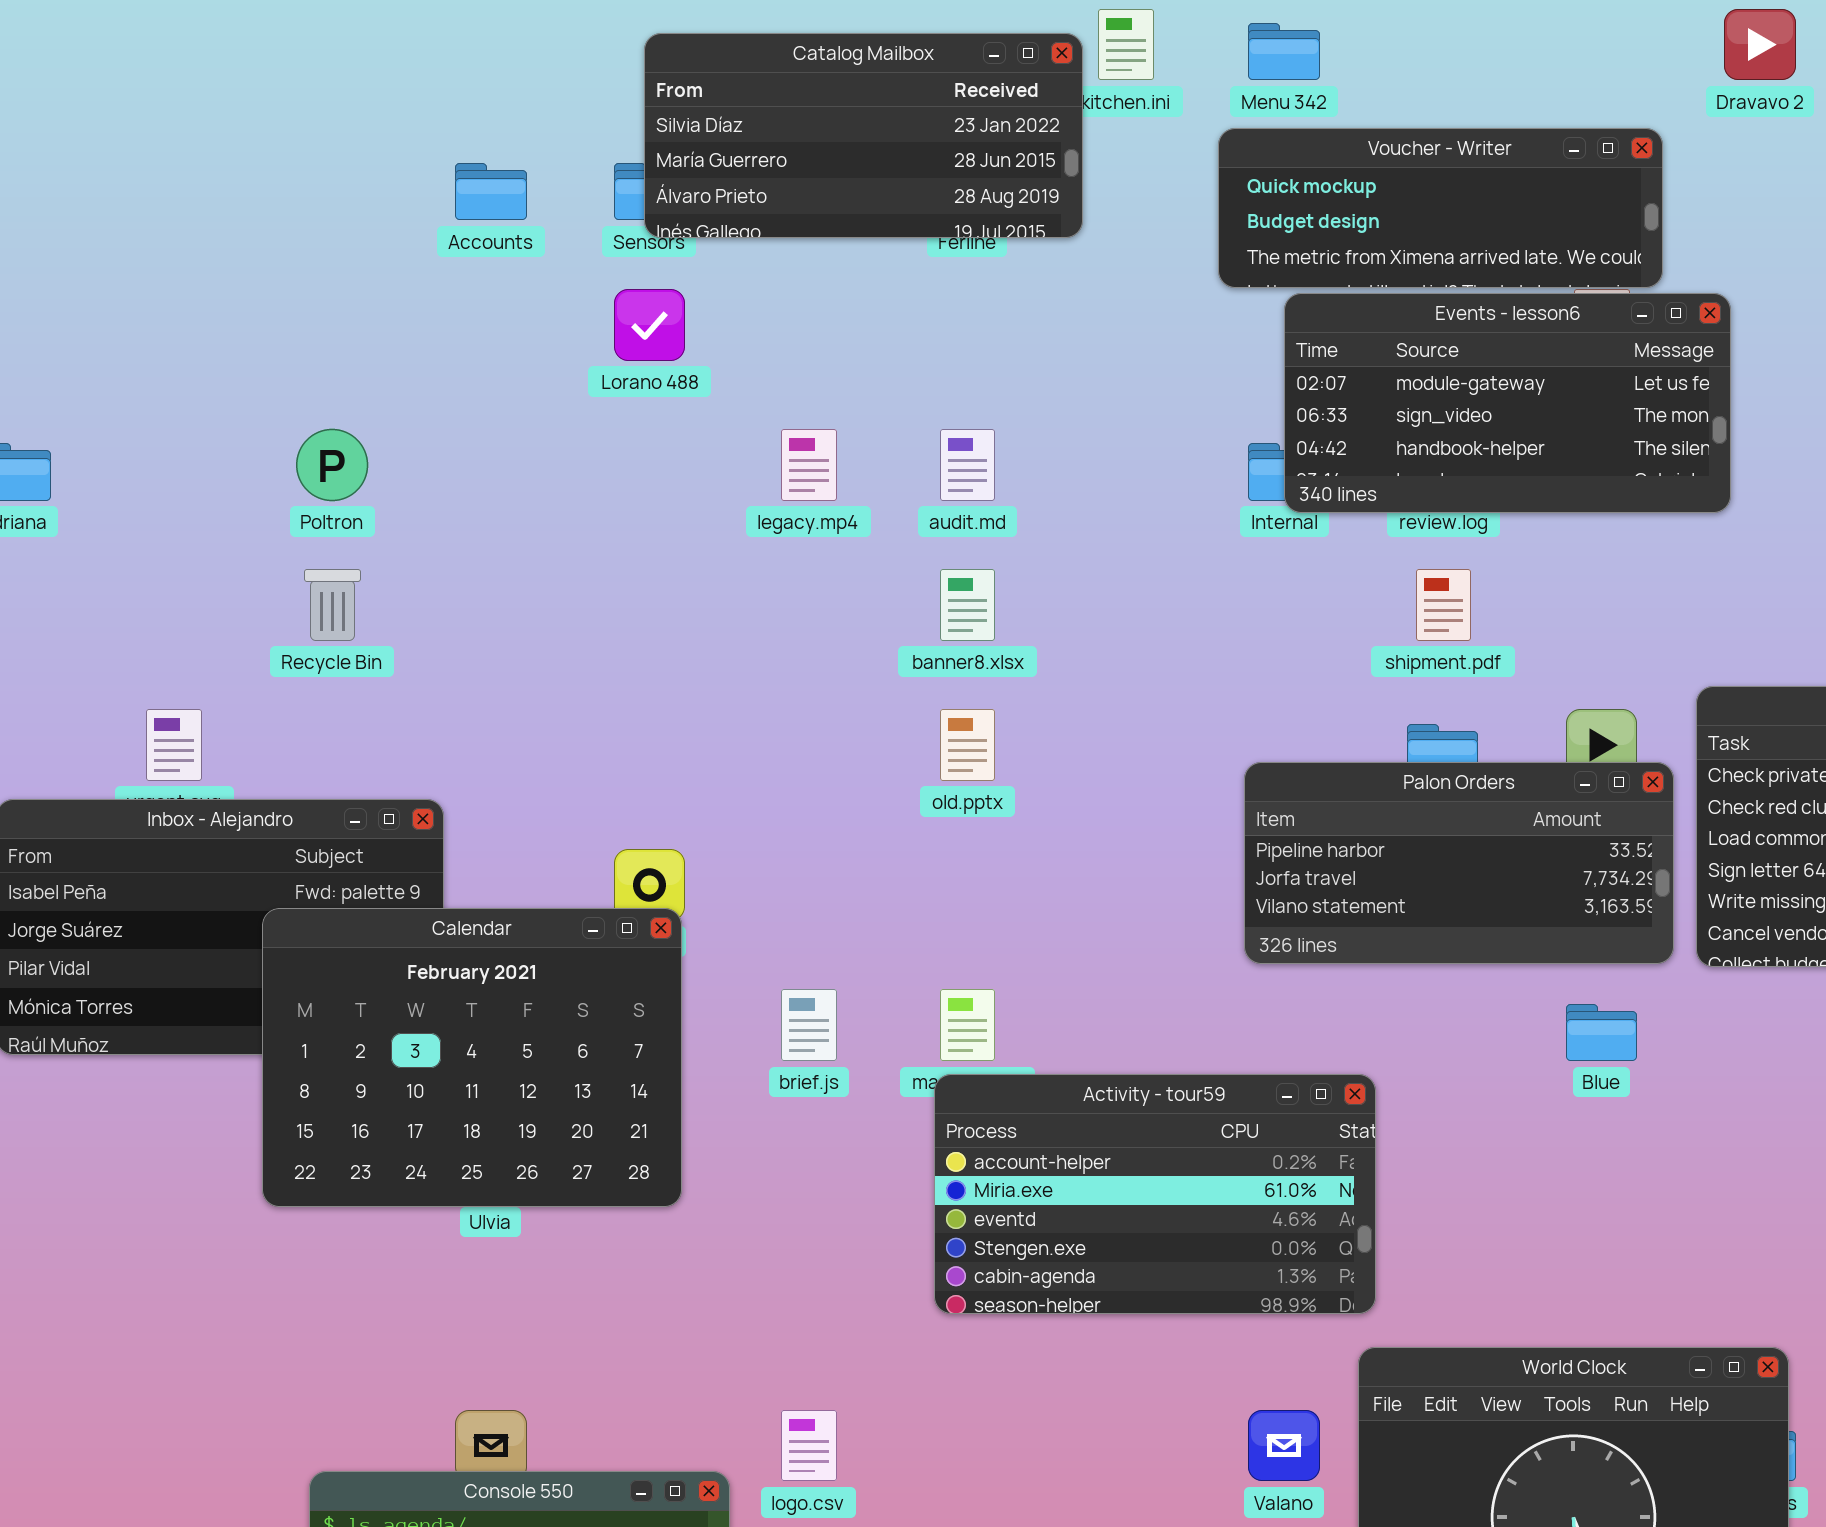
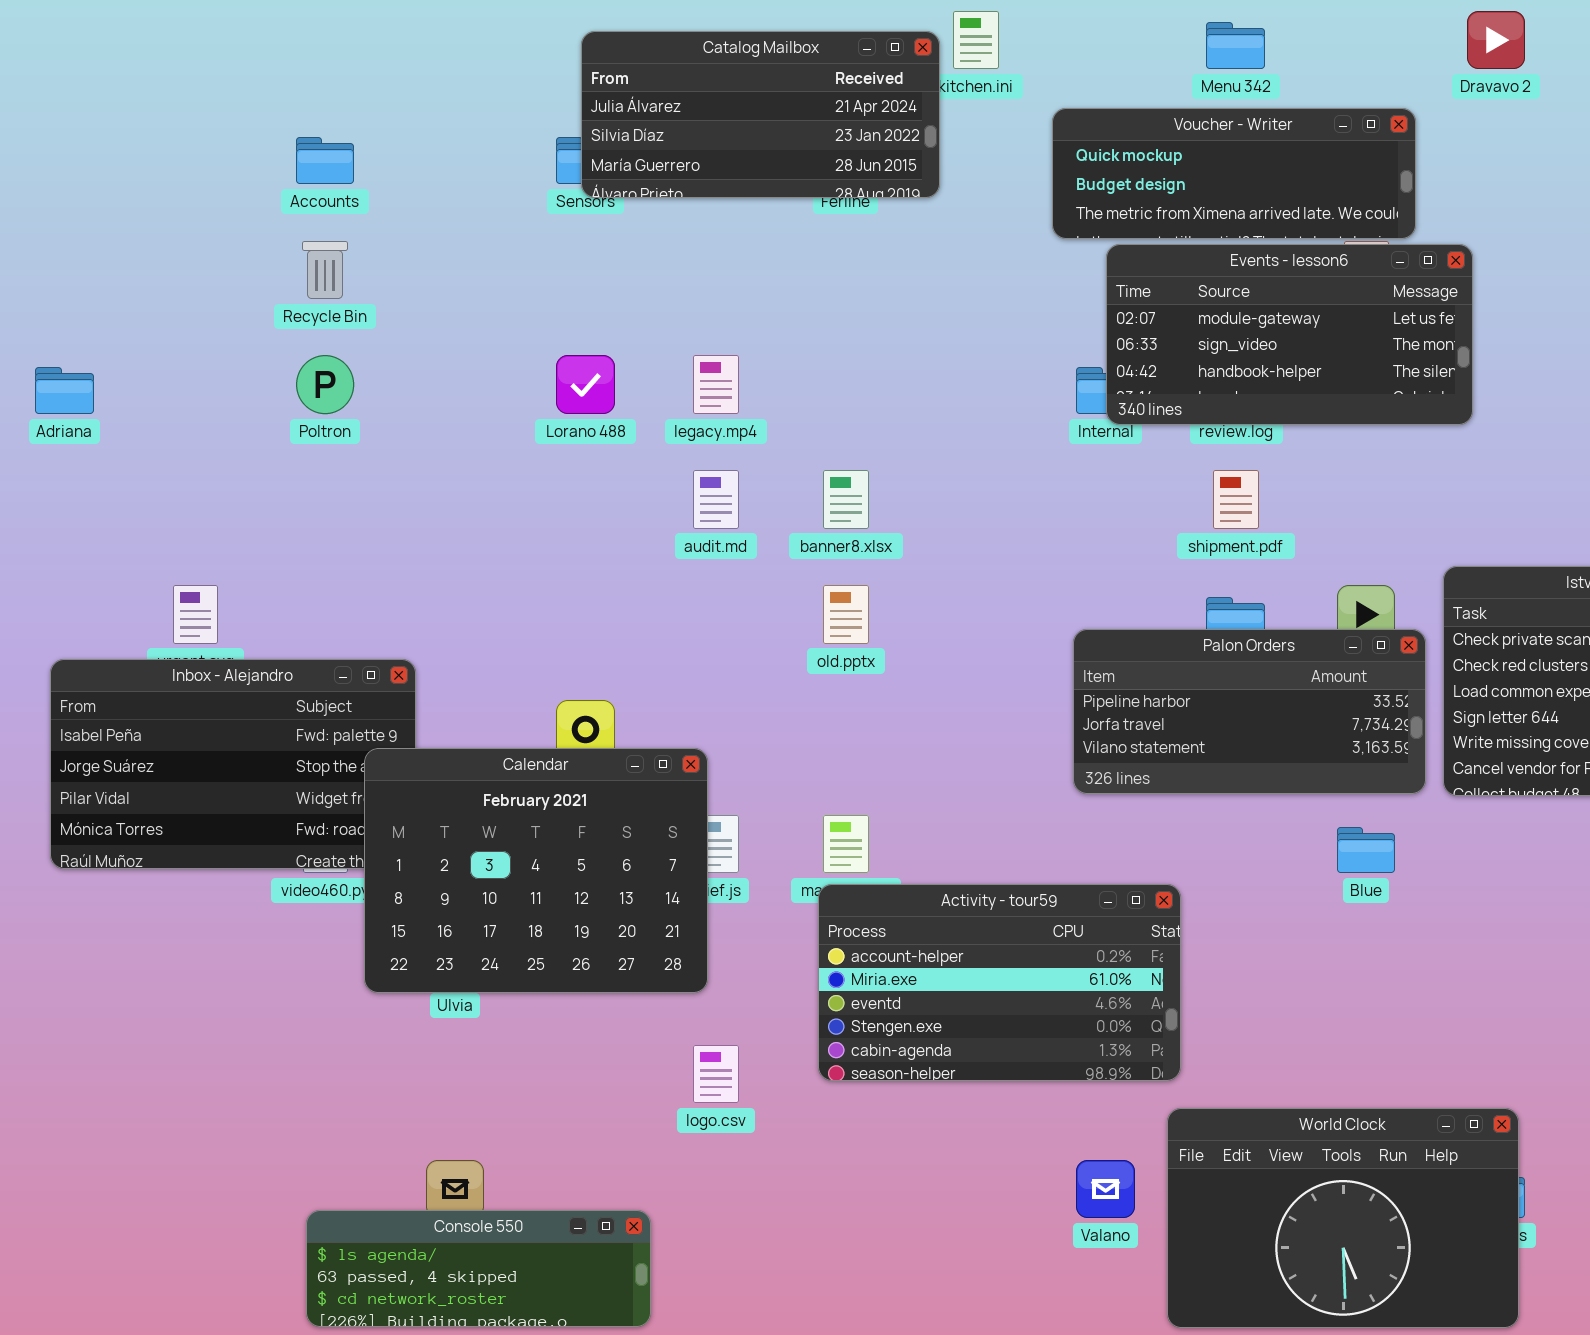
Menu 342: [1248,23,1320,80] -> [1206,22,1265,69], moved
Catalog Mailbox: [644,33,1083,238] -> [581,31,940,198], scrolled up 1 row
Accounts: [455,163,527,220] -> [296,137,354,184], moved
Lorano 488: [614,289,685,361] -> [556,355,615,414], moved
audit.md: [940,429,995,501] -> [693,470,739,529], moved
Recycle Bin: [304,569,361,641] -> [302,241,348,299], moved
Calendar: [262,908,682,1207] -> [364,748,708,993], moved
logo.csv: [781,1410,837,1481] -> [693,1045,739,1103], moved

